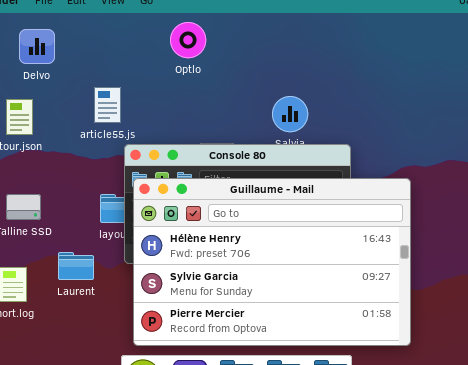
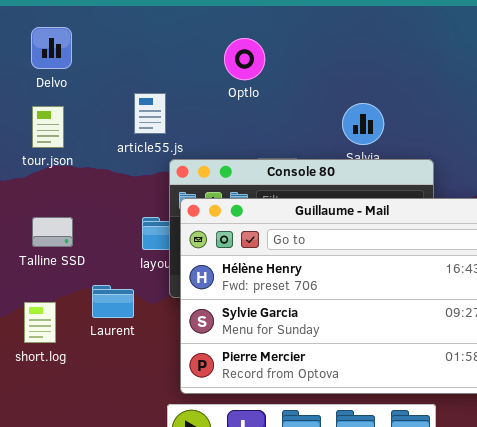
Optlo: [170,22,206,58] -> [224,38,265,80], moved
Delvo: [19,29,55,64] -> [31,27,72,69], moved

